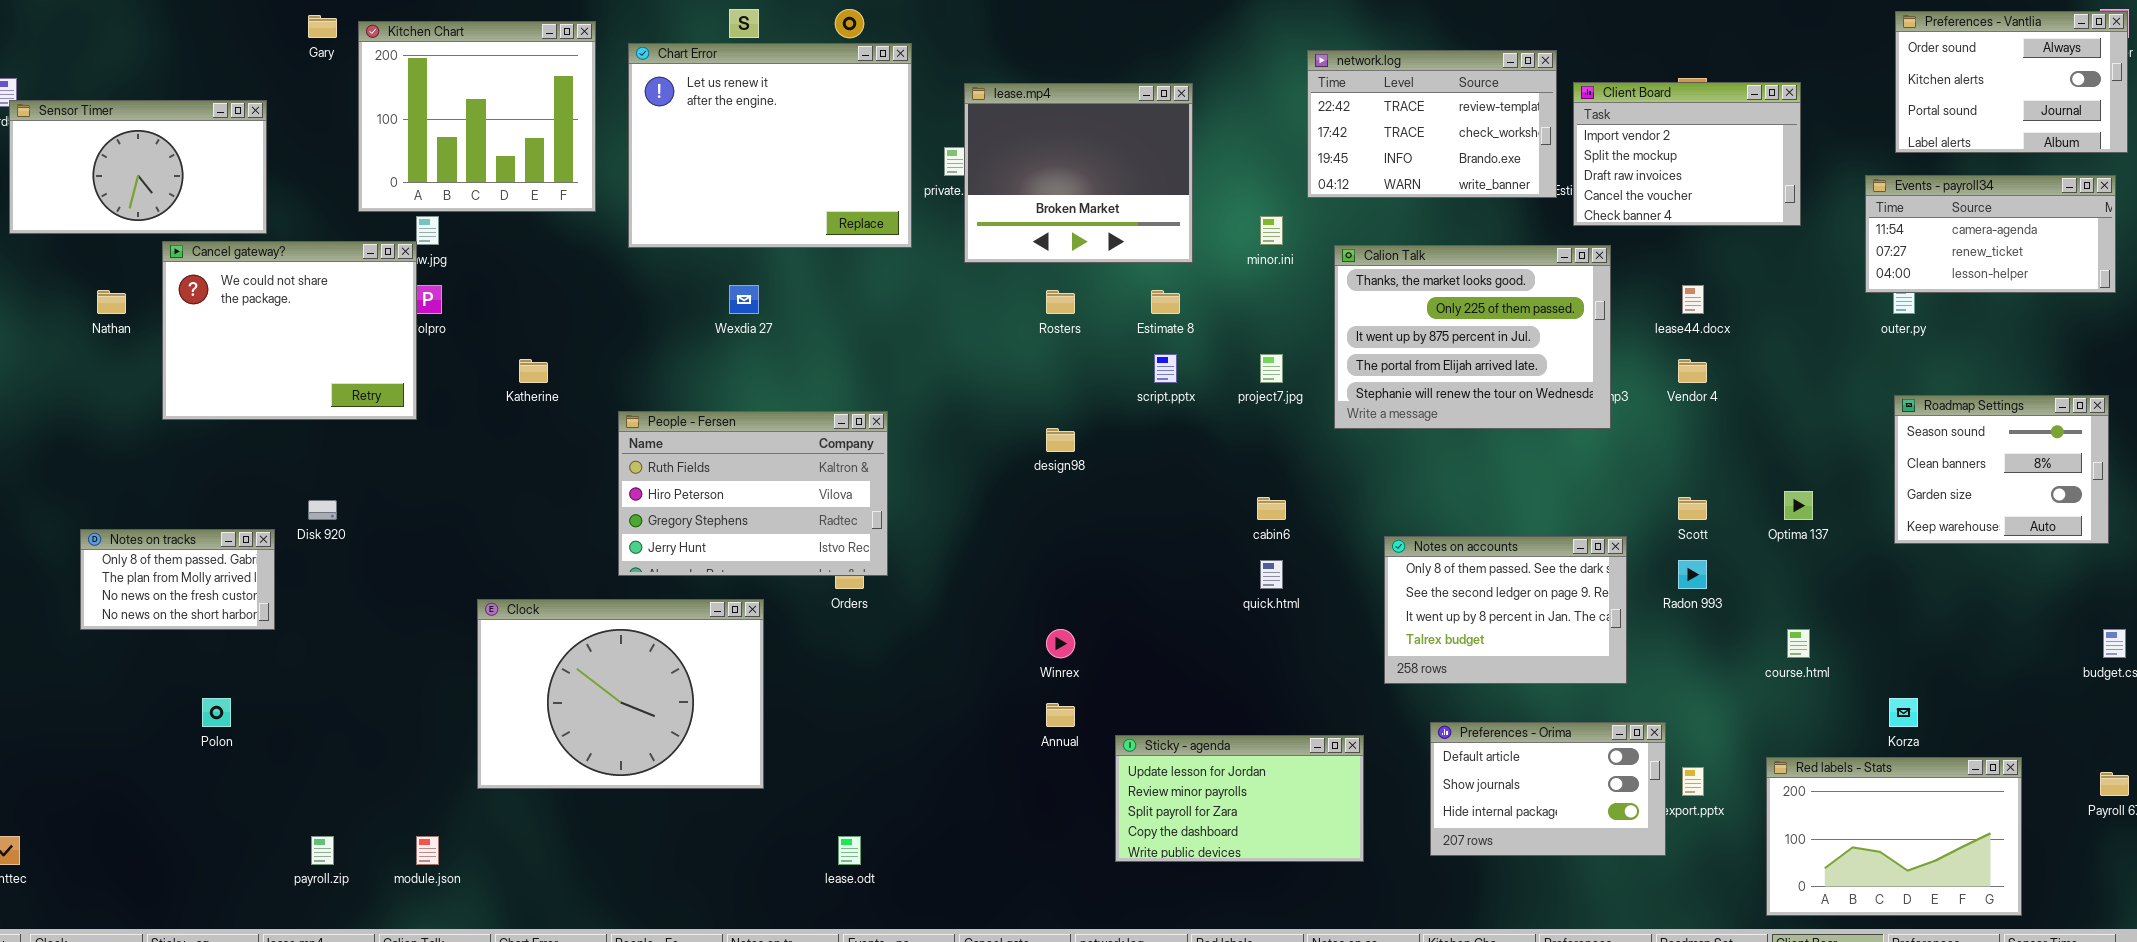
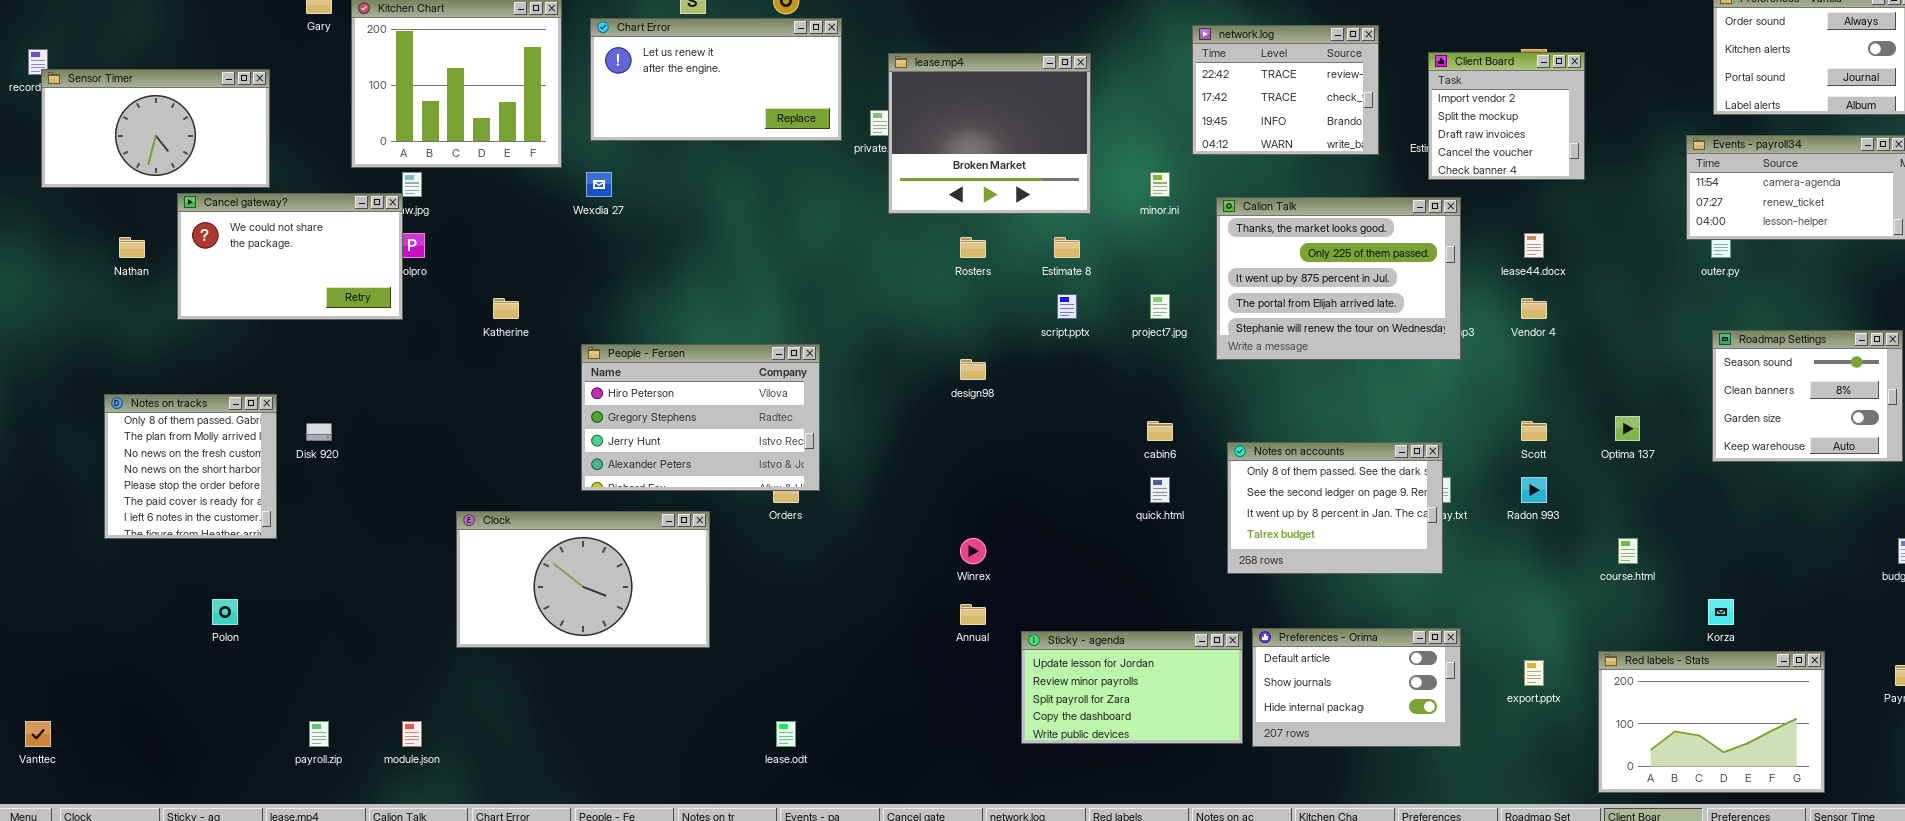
Chart Error: [628,43,912,248] -> [590,18,842,141], resized
network.log: [1307,50,1557,198] -> [1192,25,1379,155], resized
Client Board: [1573,82,1801,226] -> [1428,52,1585,180], resized
Cancel gateway?: [162,241,417,420] -> [177,193,403,320], resized
Wexdia 27: [729,285,759,314] -> [586,172,612,197], moved
People - Fersen: [618,411,888,576] -> [581,344,820,491], scrolled down 1 row
Notes on tracks: [80,529,275,630] -> [104,394,277,539], resized
Notes on accounts: [1384,536,1627,684] -> [1227,442,1443,574], moved
Clock: [477,599,764,789] -> [456,511,710,648], resized
Preferences - Orima: [1430,722,1666,856] -> [1252,628,1461,747], moved

